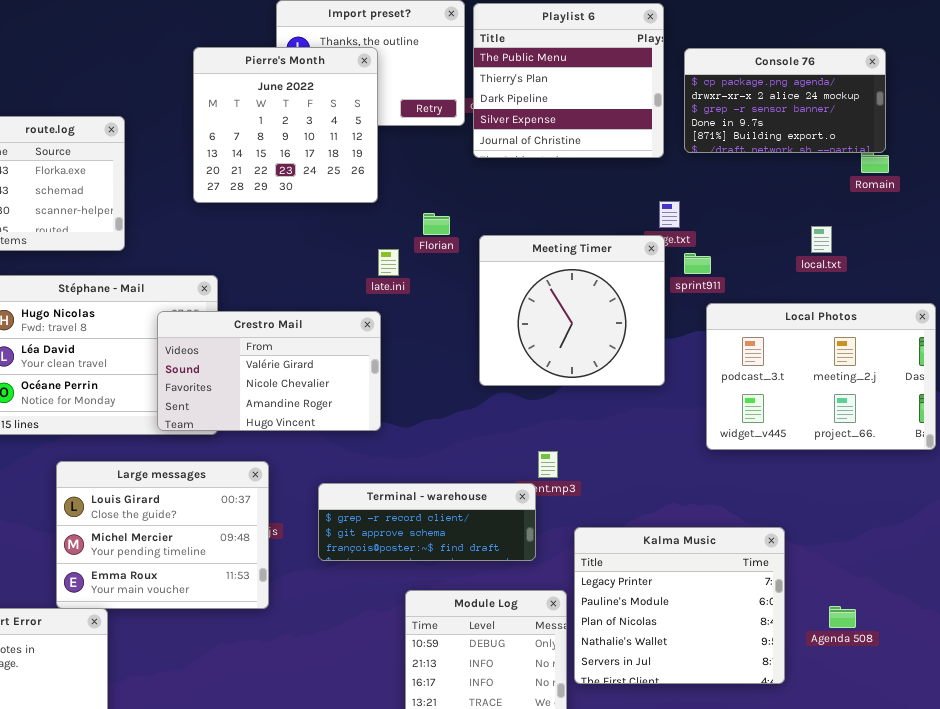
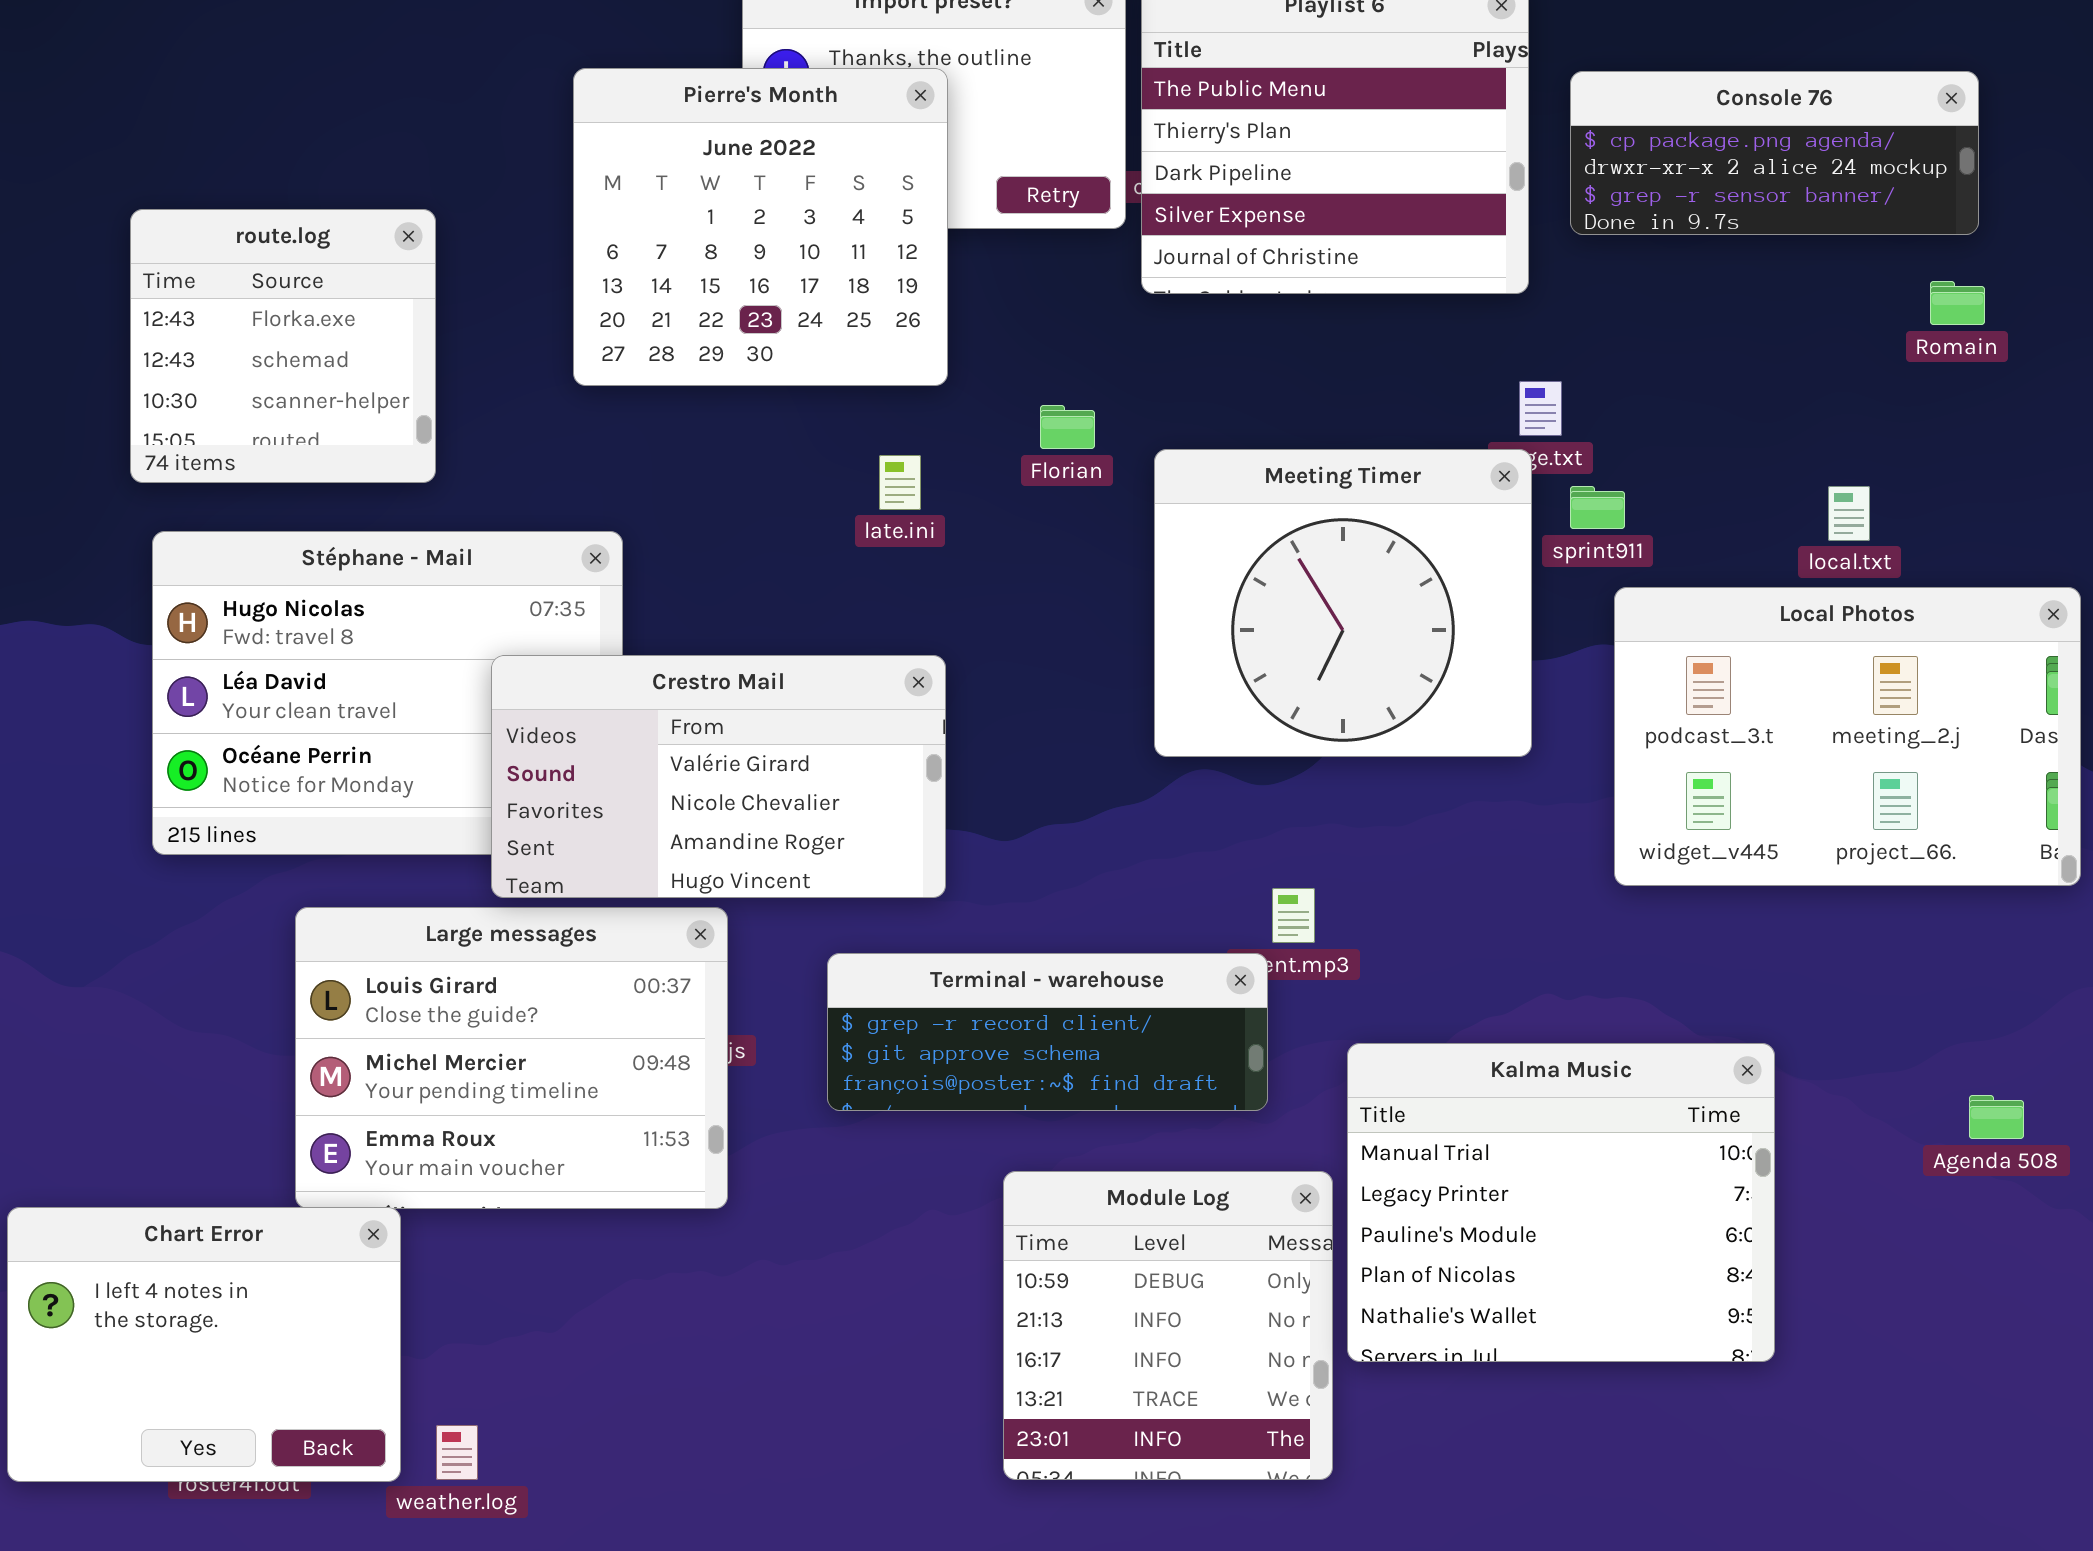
Console 76: [684,48,886,153] -> [1570,71,1979,235], resized
local.txt: [811,226,832,253] -> [1828,486,1870,541], moved
late.ini: [378,249,399,276] -> [879,455,921,510], moved
Crestro Mail: [157,311,381,431] -> [491,655,946,898], moved
Kalma Music: [574,527,785,684] -> [1347,1043,1775,1362], scrolled up 1 row
Agenda 508: [829,606,856,628] -> [1969,1095,2024,1139], moved

